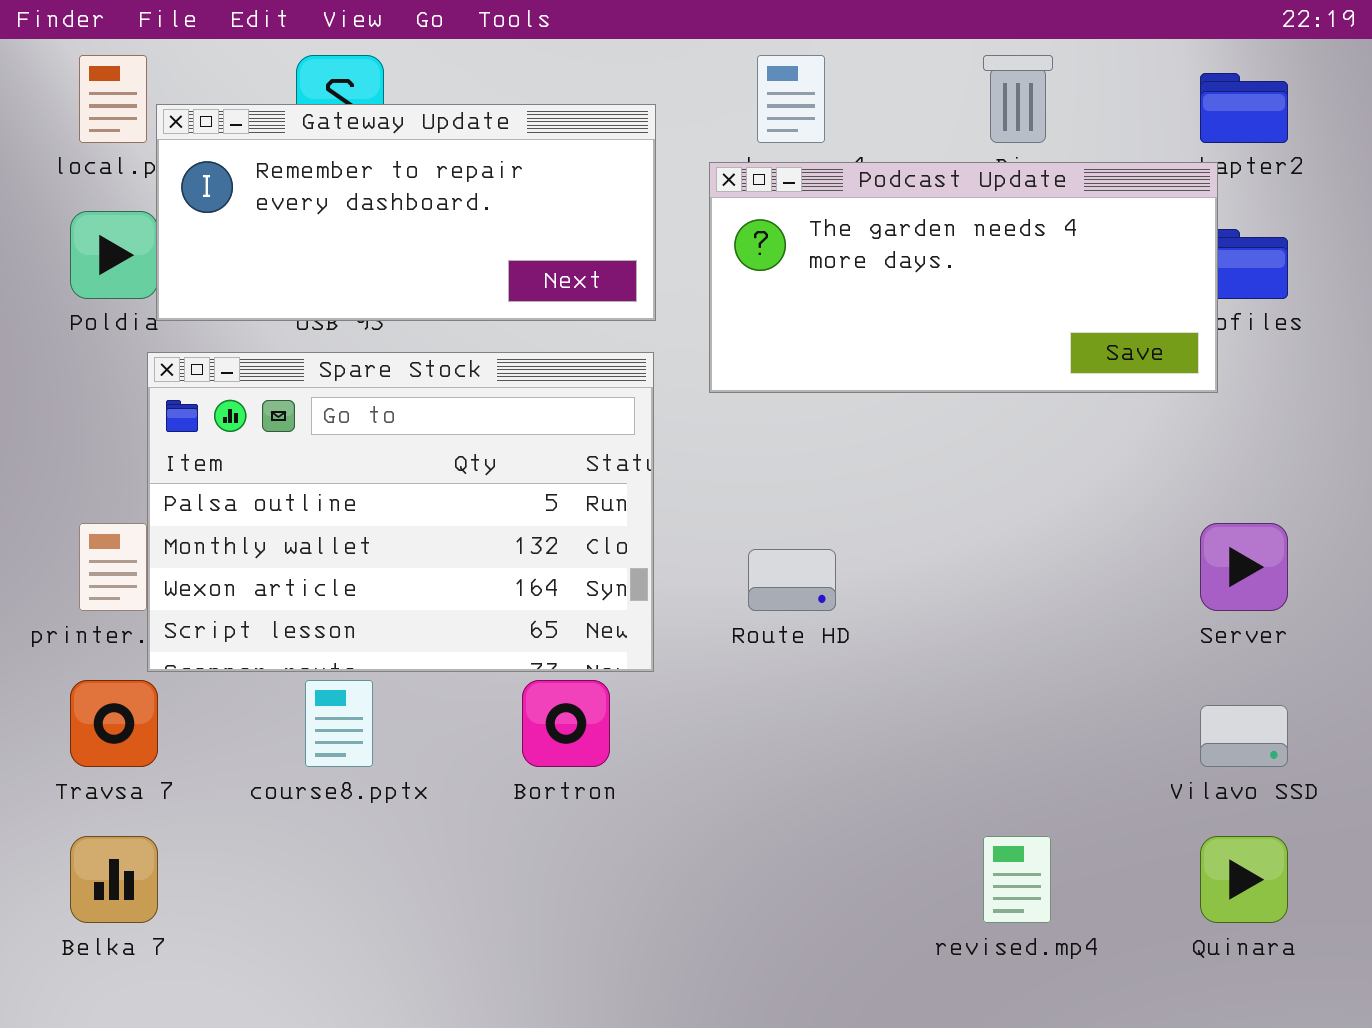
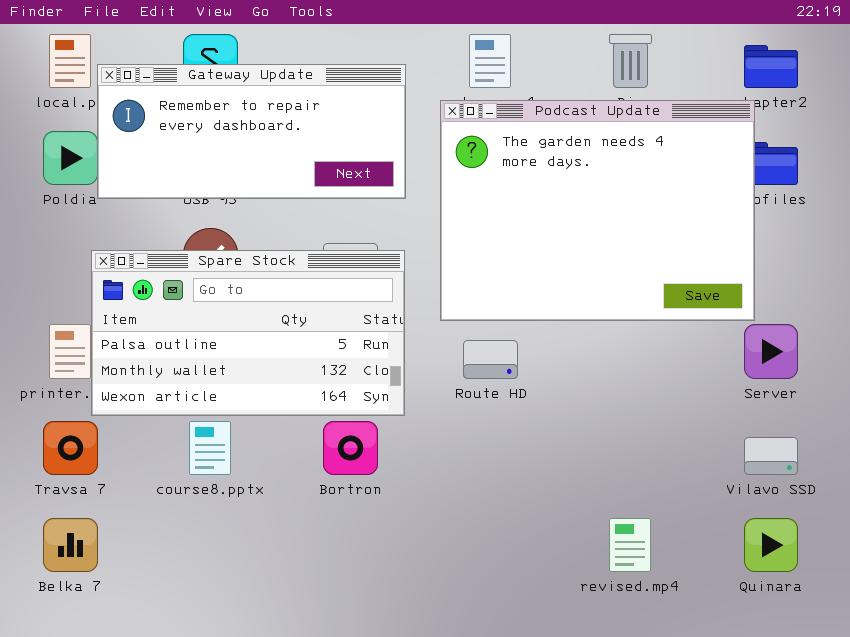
Podcast Update: [709,162,1218,393] -> [440,100,755,321], resized
Spare Stock: [147,352,654,672] -> [91,250,405,416], resized

